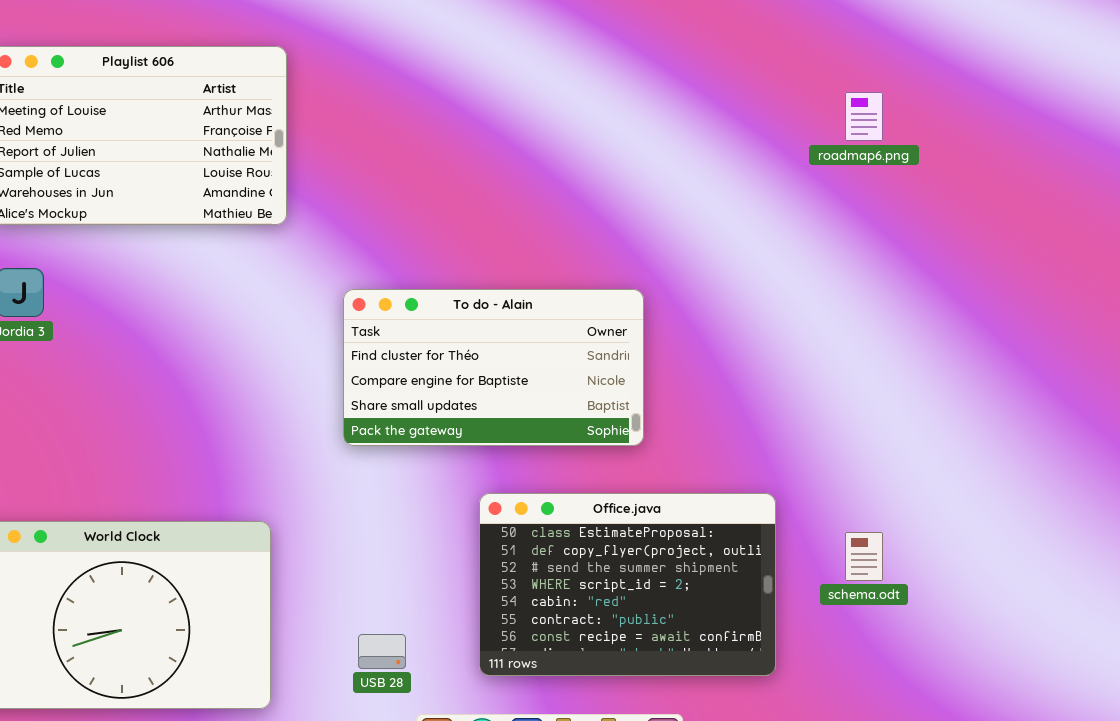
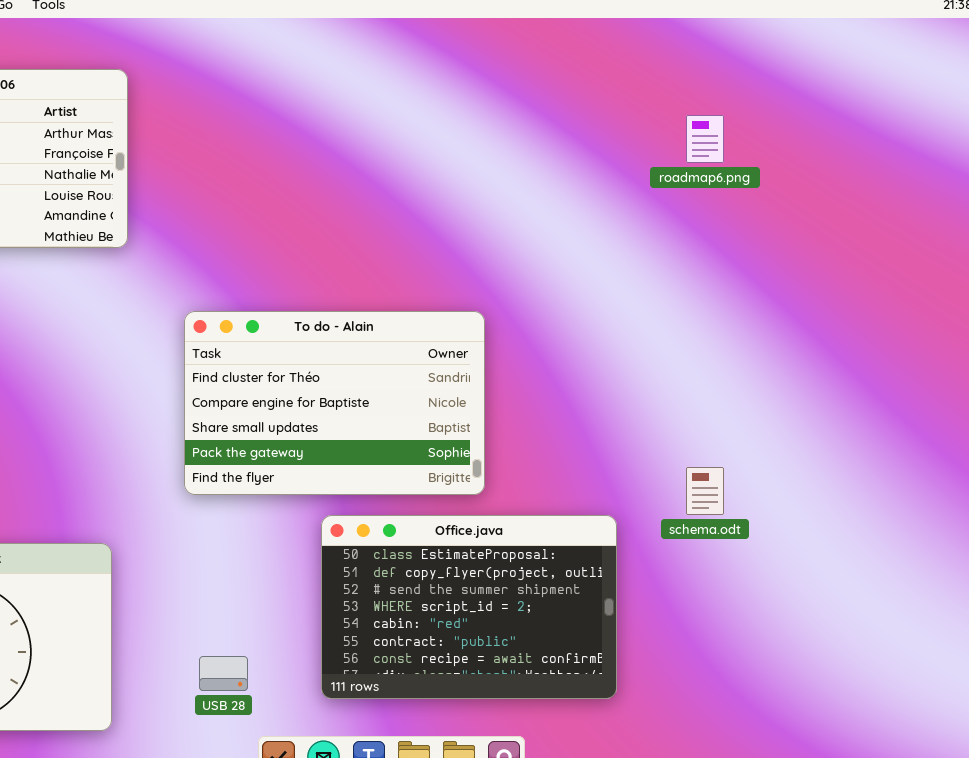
To do - Alain: [343,289,644,446] -> [184,311,485,495], resized
schema.odt: [845,532,883,581] -> [686,467,724,515], moved

